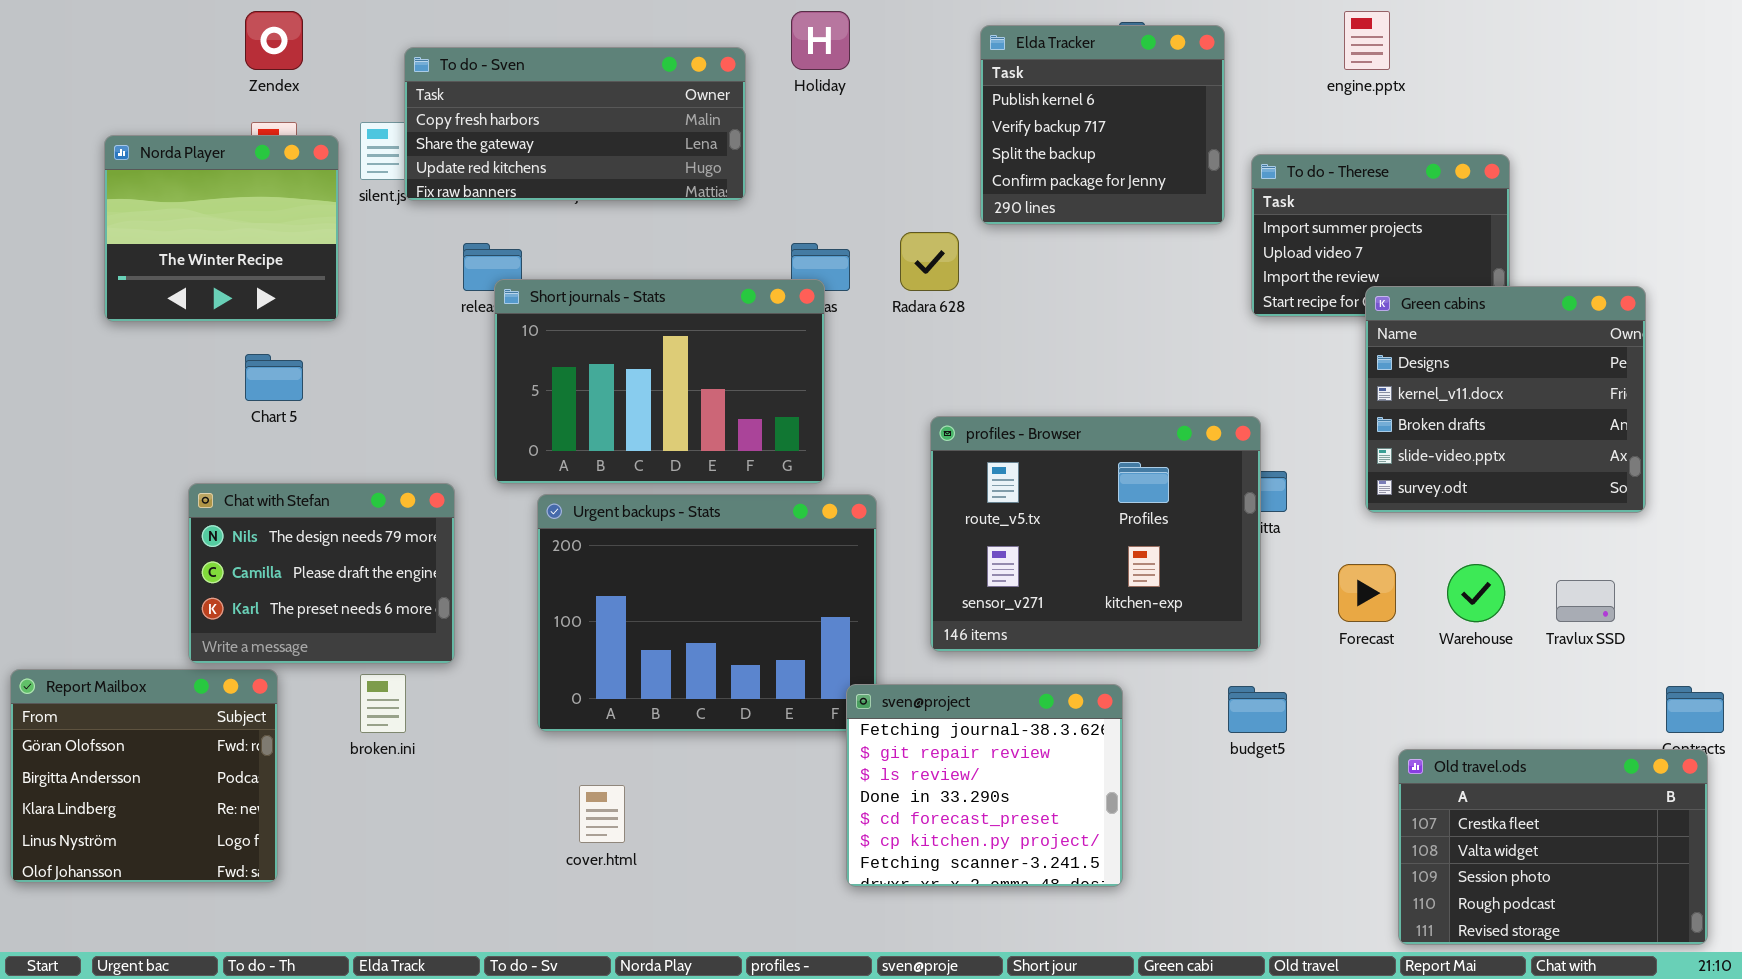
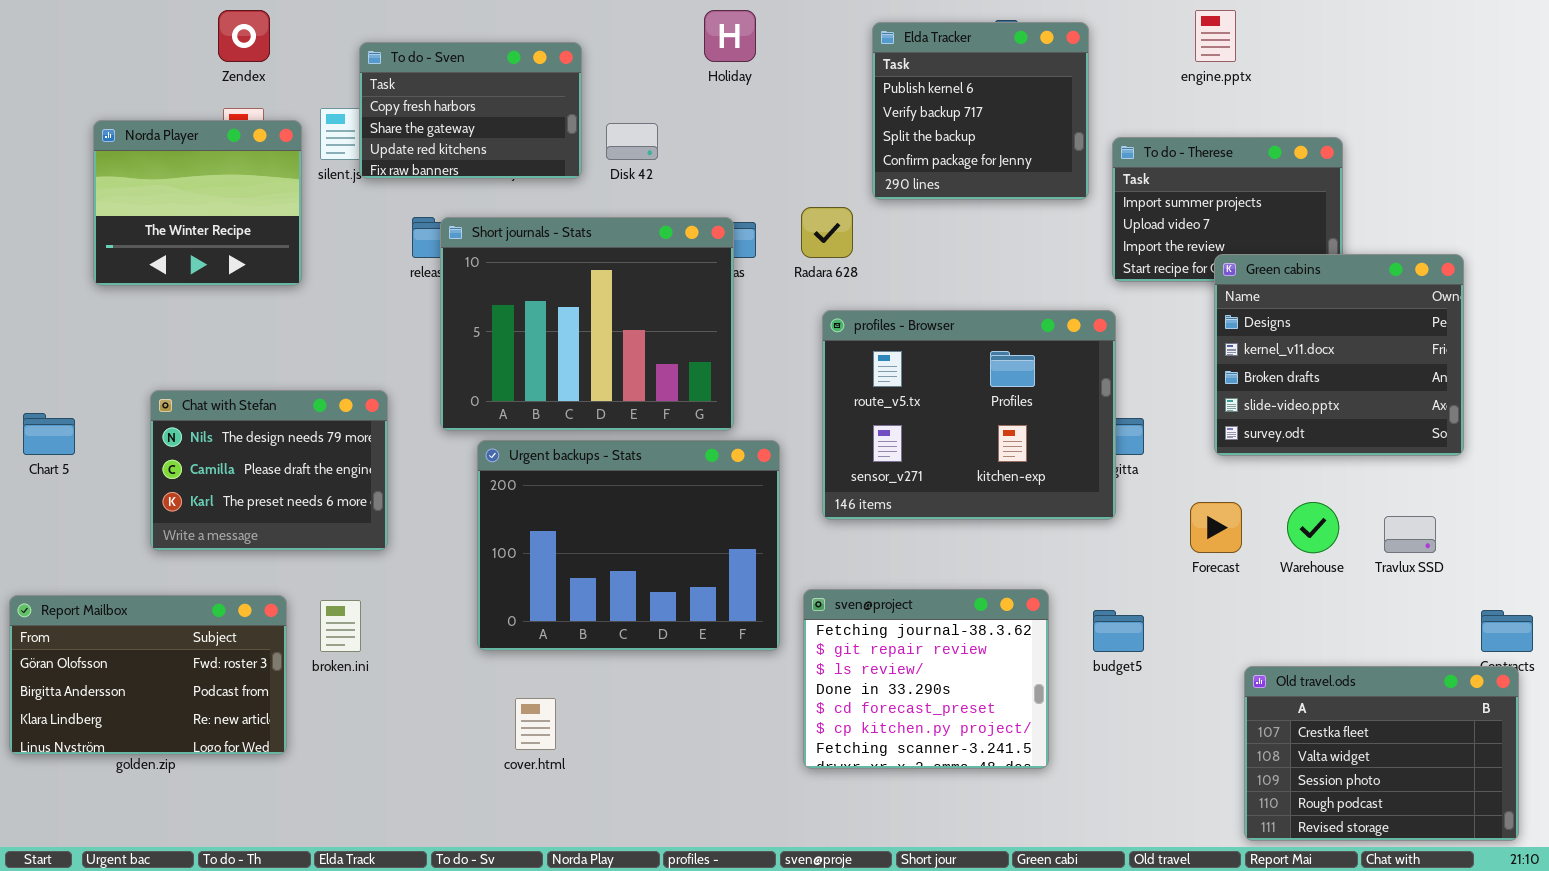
To do - Sven: [404,47,746,201] -> [359,42,582,179], resized
Short journals - Stats: [494,279,825,484] -> [440,217,734,431], resized
Chart 5: [245,354,303,401] -> [23,413,75,455], moved
profiles - Browser: [930,416,1261,652] -> [822,310,1116,520], moved
Chat with Stefan: [188,483,455,664] -> [150,390,388,551], moved
Report Mailbox: [10,669,278,883] -> [9,595,287,755], resized
sven@project: [846,684,1123,887] -> [803,589,1049,769], moved

